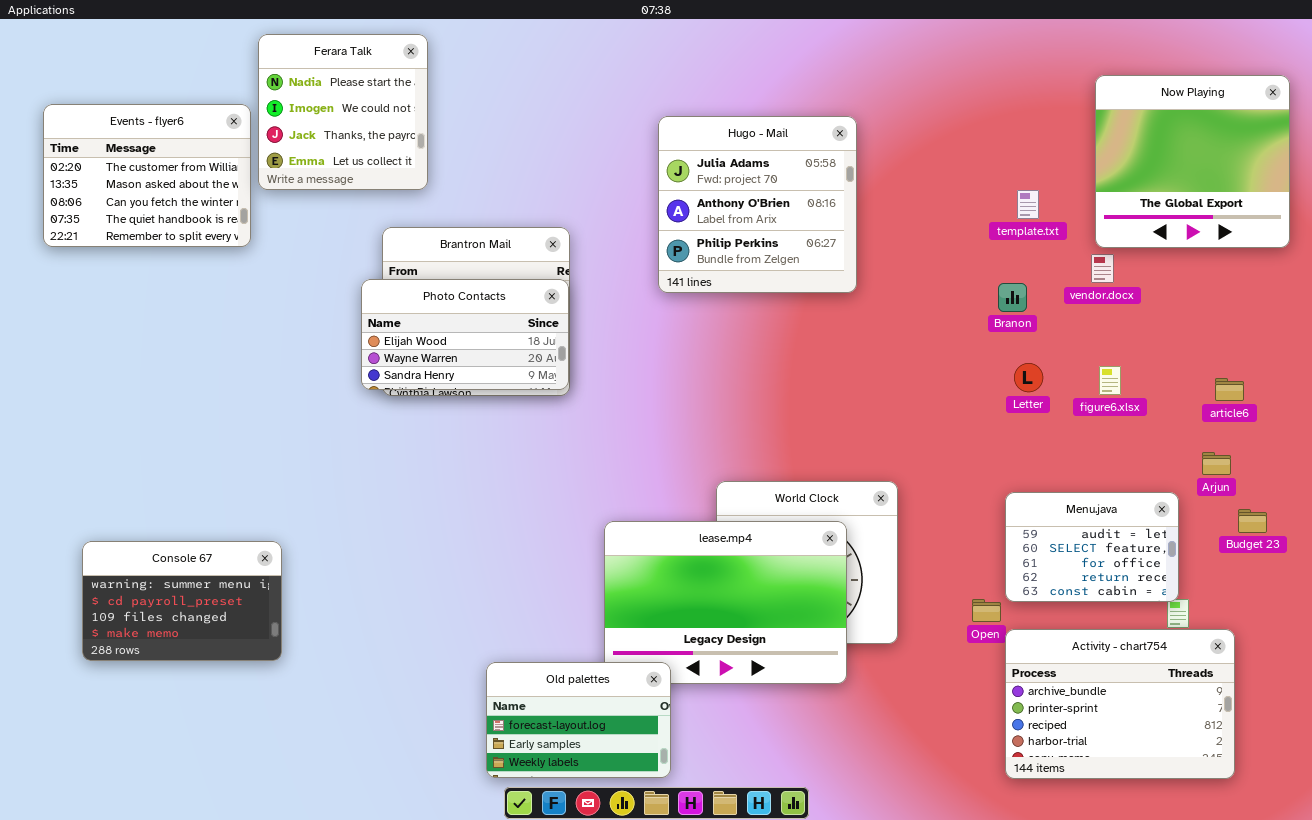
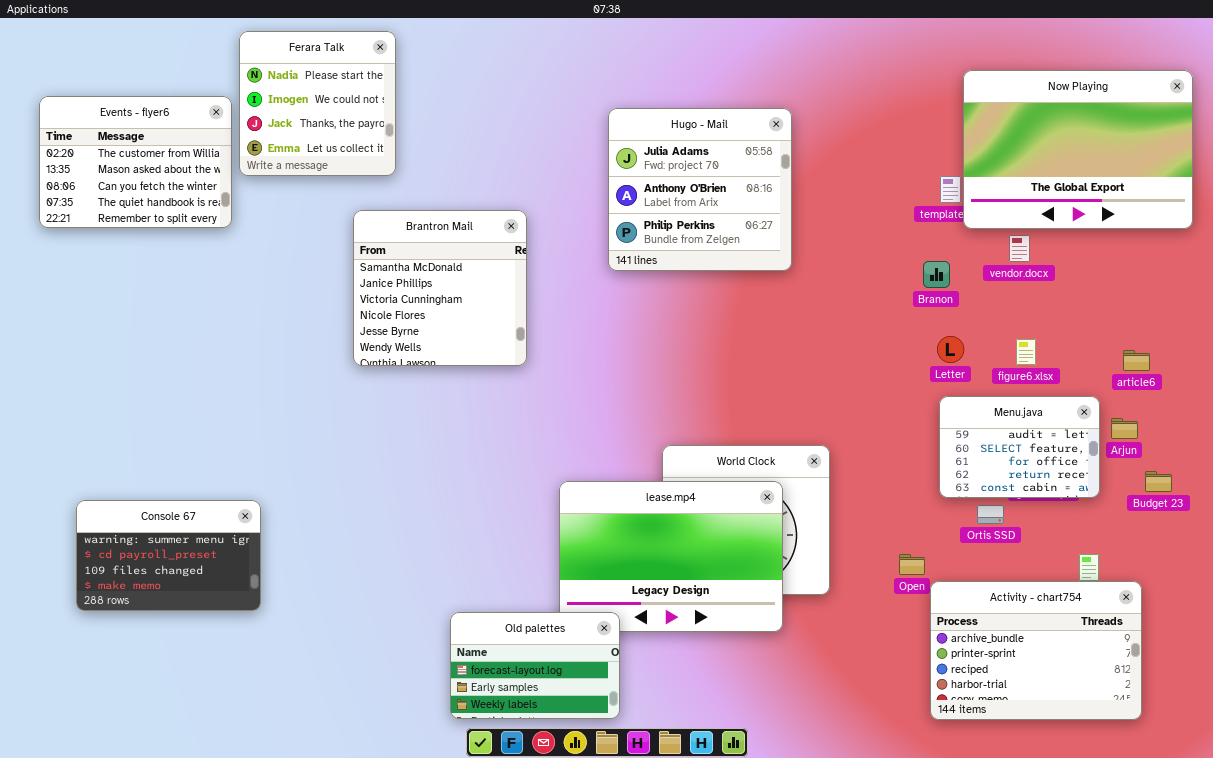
Now Playing: [1095,75,1290,248] -> [963,70,1193,229], resized
Photo Contacts: [361,279,569,390] -> none, closed
Menu.java: [1005,492,1179,602] -> [939,396,1100,498], moved

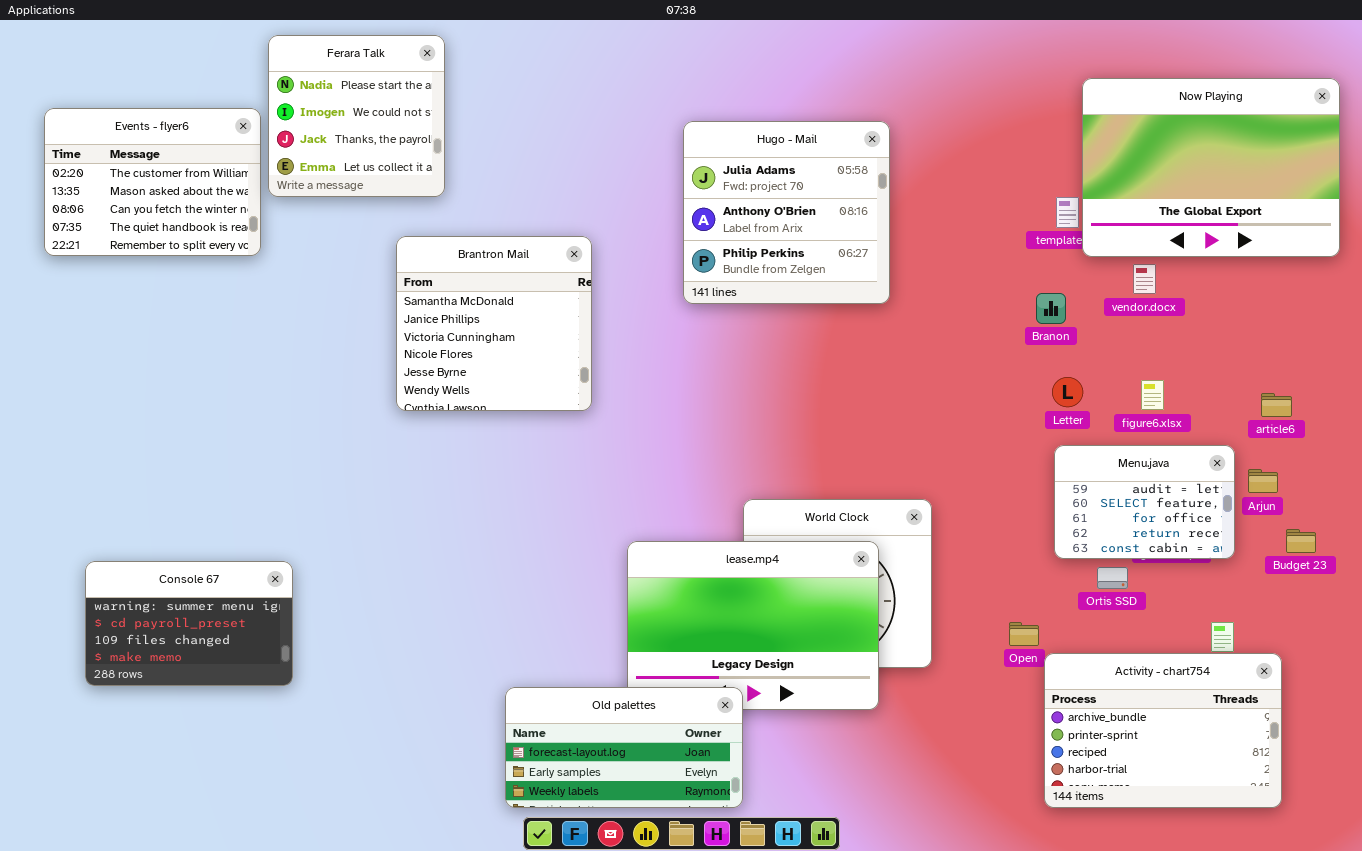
Old palettes: [450,612,620,719] -> [505,687,743,808], resized

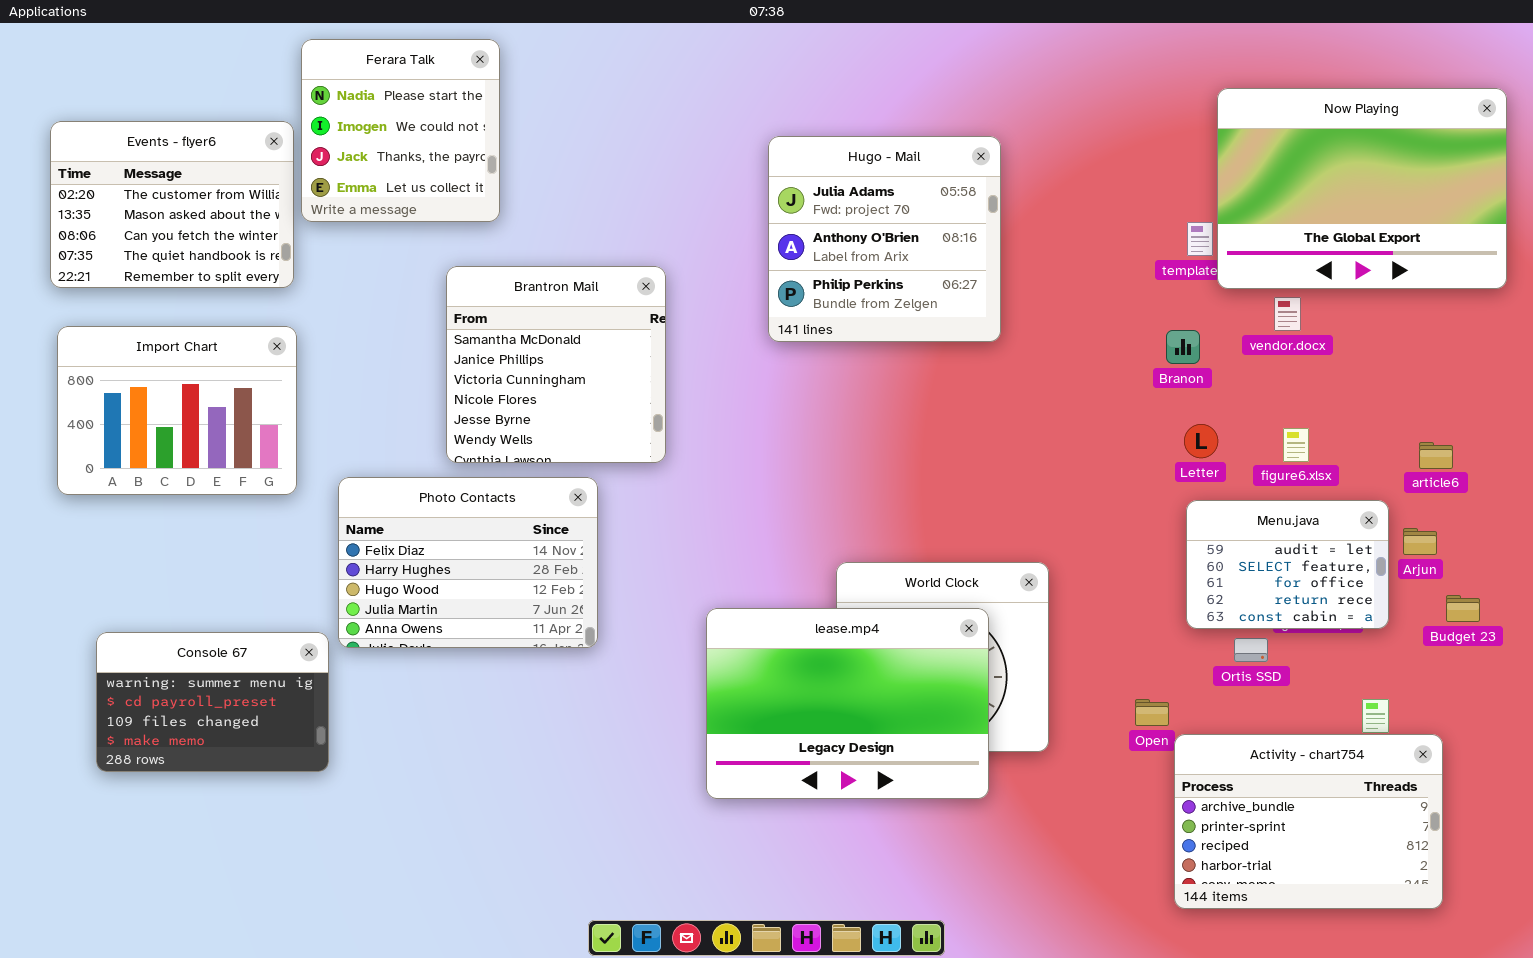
Import Chart: none -> [57,326,297,495], opened
Photo Contacts: none -> [338,477,598,648], opened
Old palettes: [505,687,743,808] -> none, closed

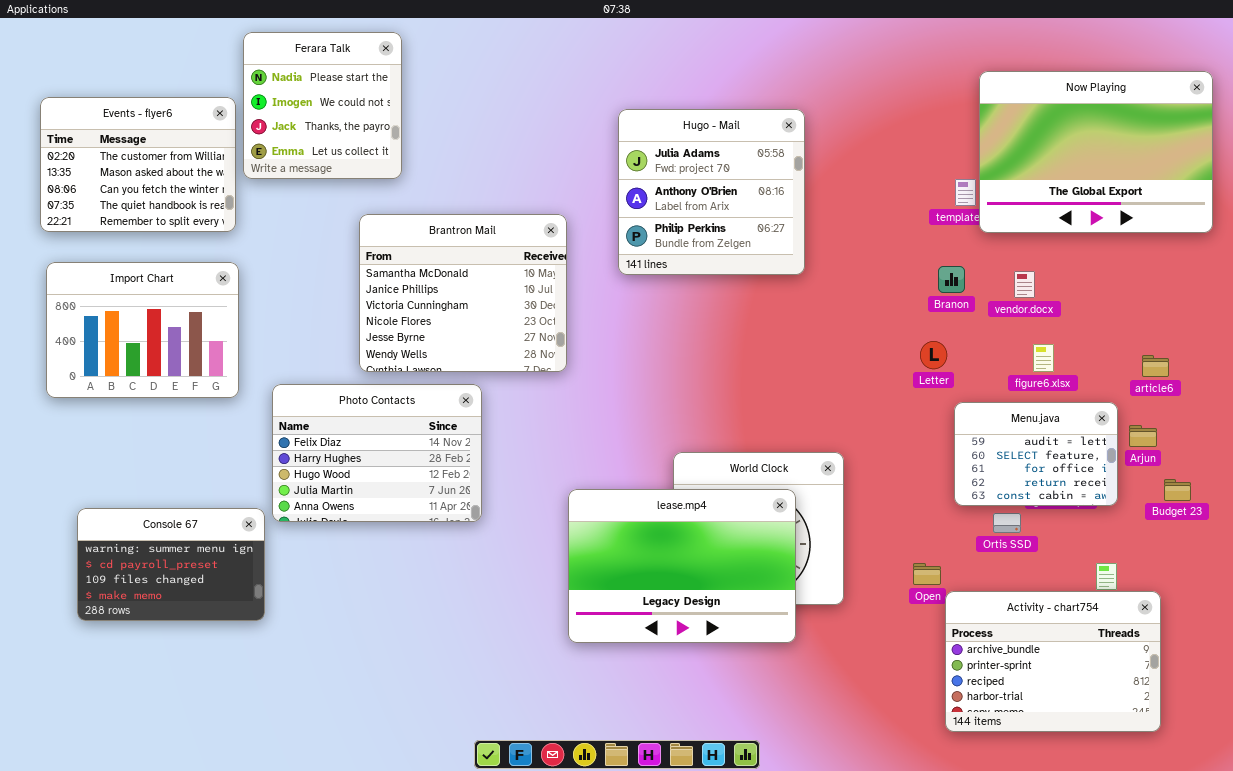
Brantron Mail: [446,266,666,463] -> [359,214,567,372], resized
vendor.docx: [1274,297,1301,331] -> [1014,271,1035,298], moved
Letter: [1184,424,1218,458] -> [920,341,947,369], moved

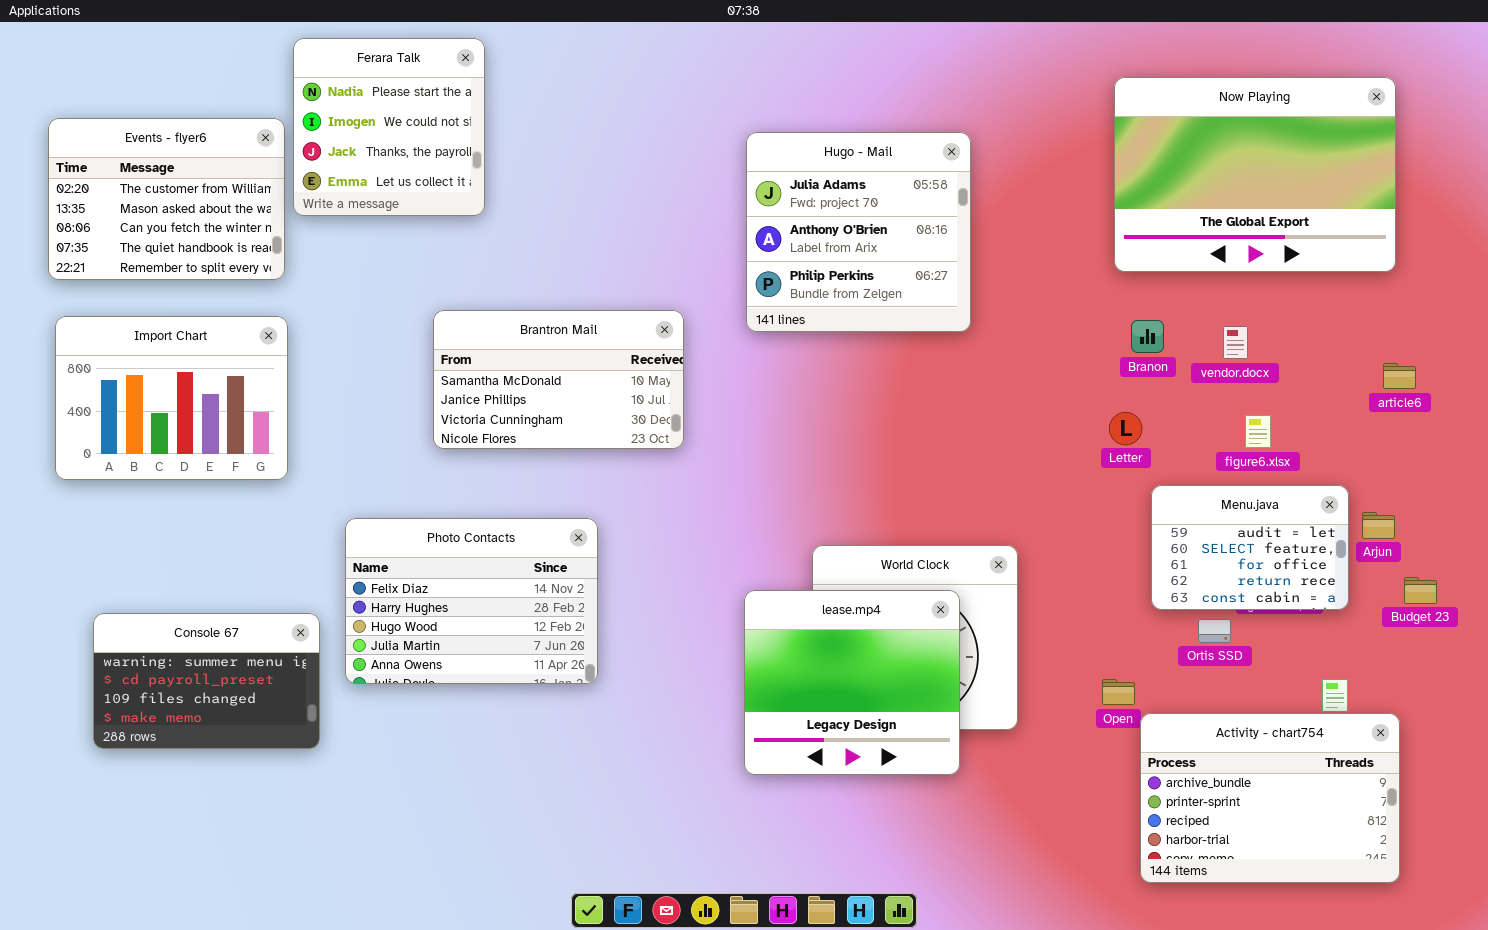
Now Playing: [979,71,1213,233] -> [1114,77,1396,272], moved
Brantron Mail: [359,214,567,372] -> [433,310,684,449], resized
article6: [1142,355,1169,377] -> [1383,363,1416,389], moved
Photo Contacts: [272,384,482,522] -> [345,518,598,684], moved
lease.mp4: [568,489,796,643] -> [744,590,960,775], resized

